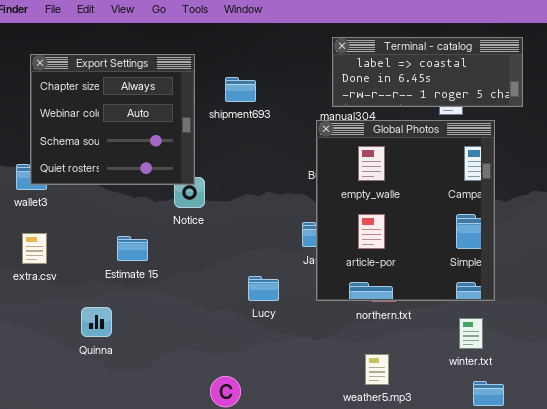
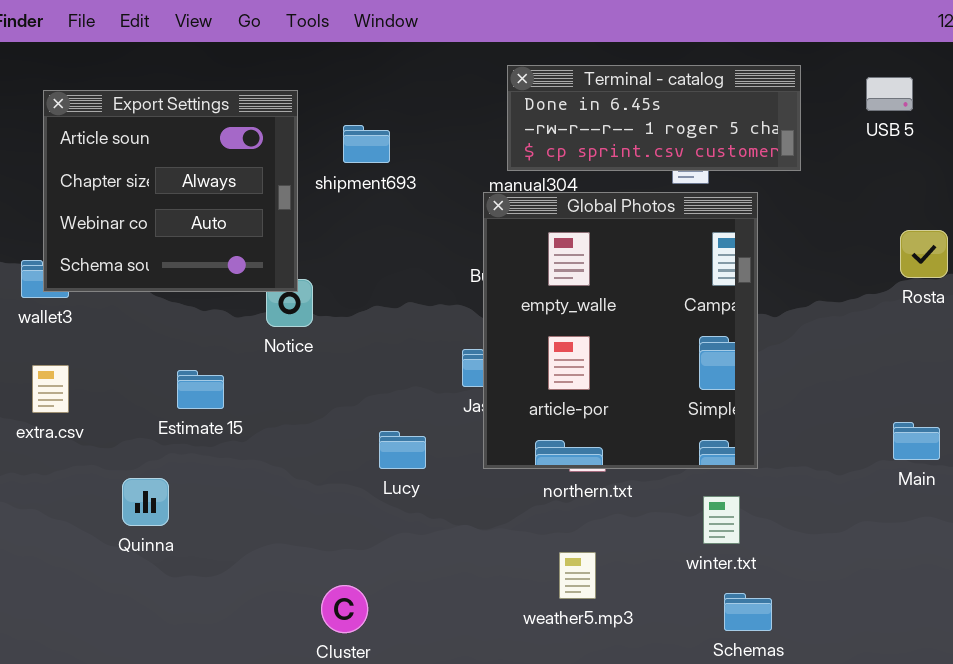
Terminal - catalog: [332,37,523,107] -> [507,65,801,171], scrolled down 1 row
Export Settings: [30,54,195,185] -> [43,90,298,292], scrolled up 1 row

